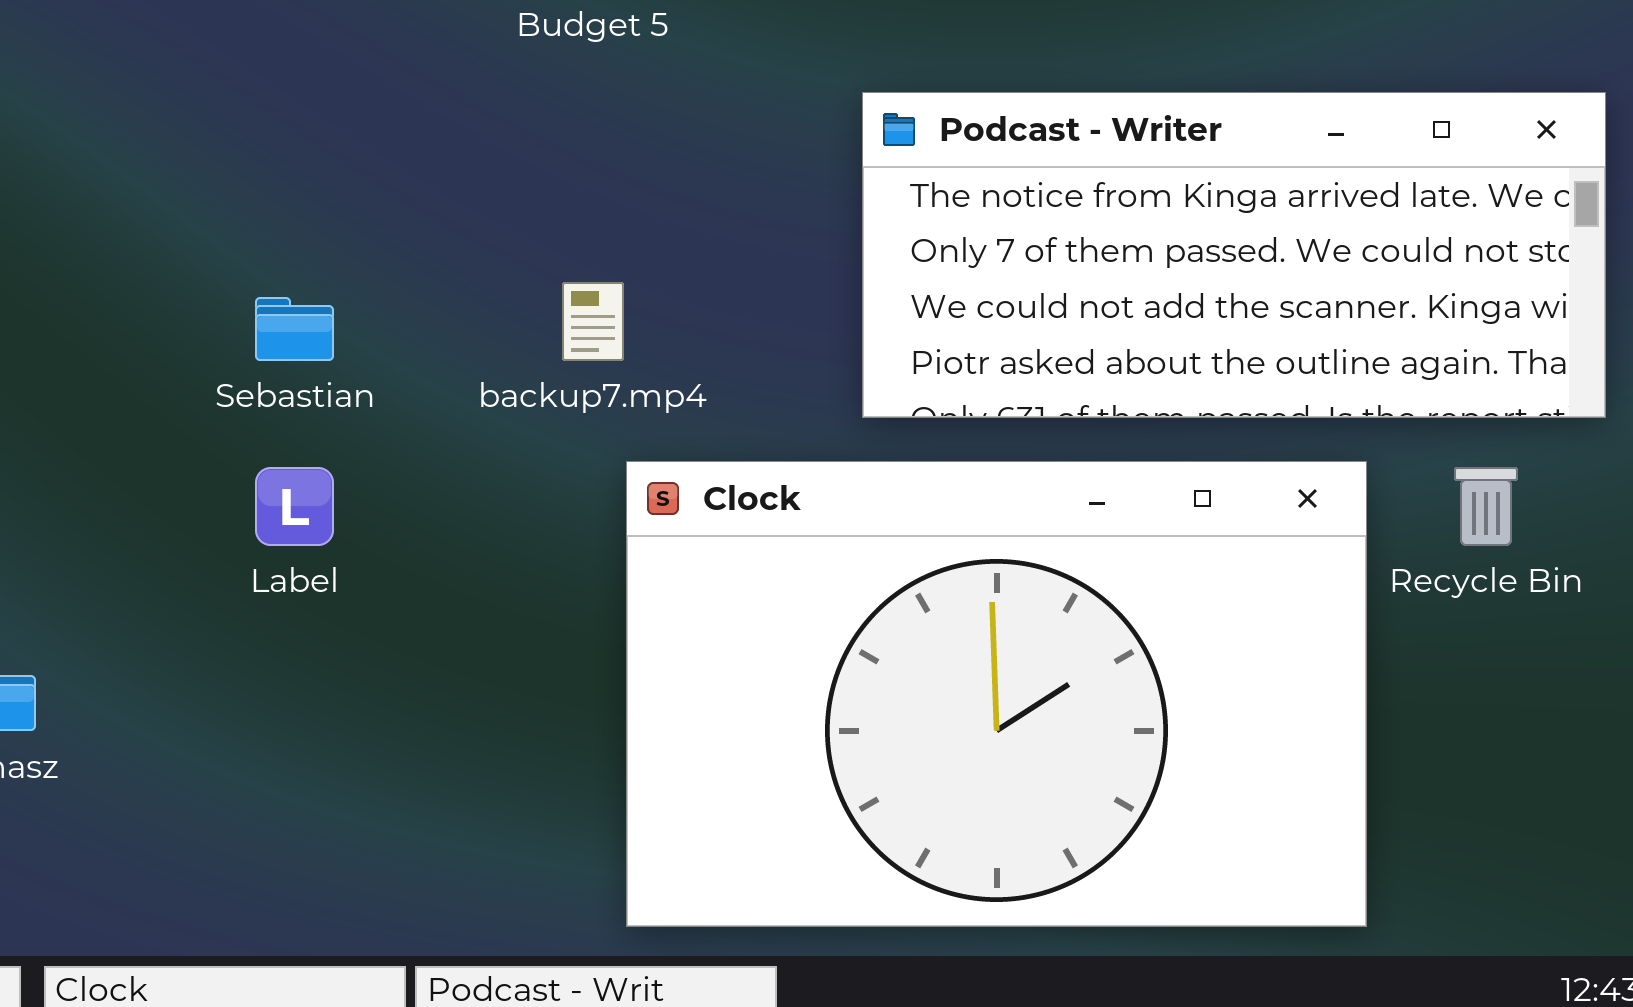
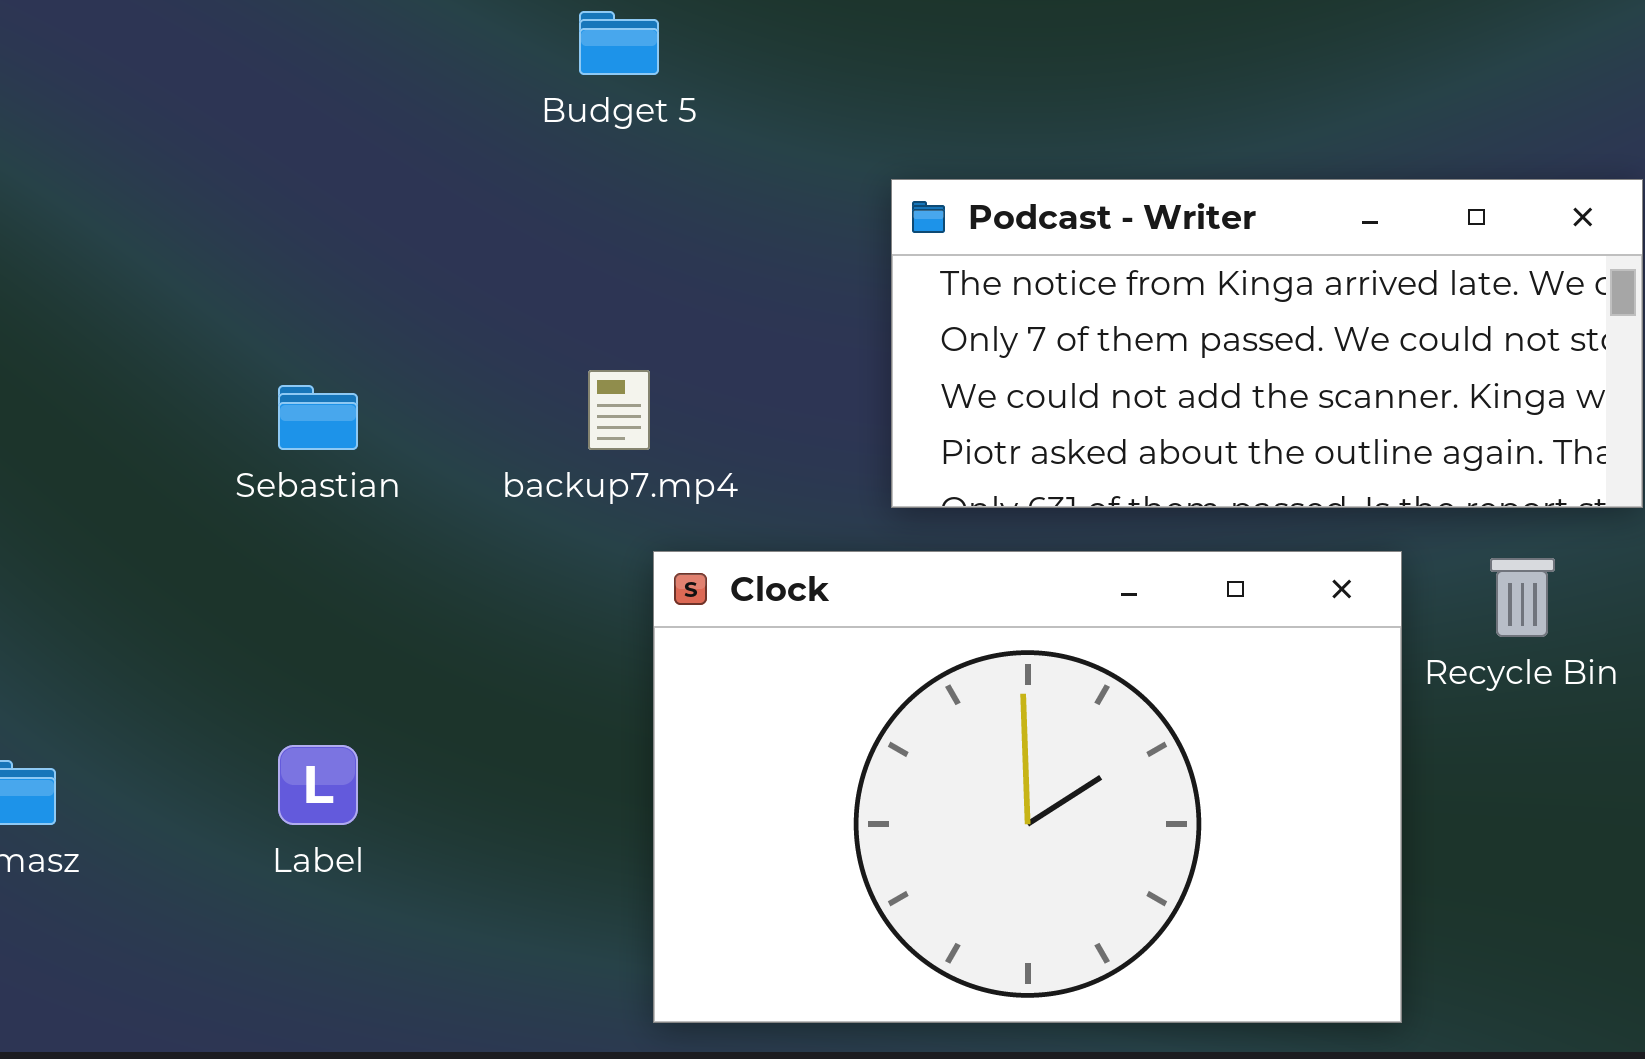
Label: [255,467,334,546] -> [278,745,358,825], moved

